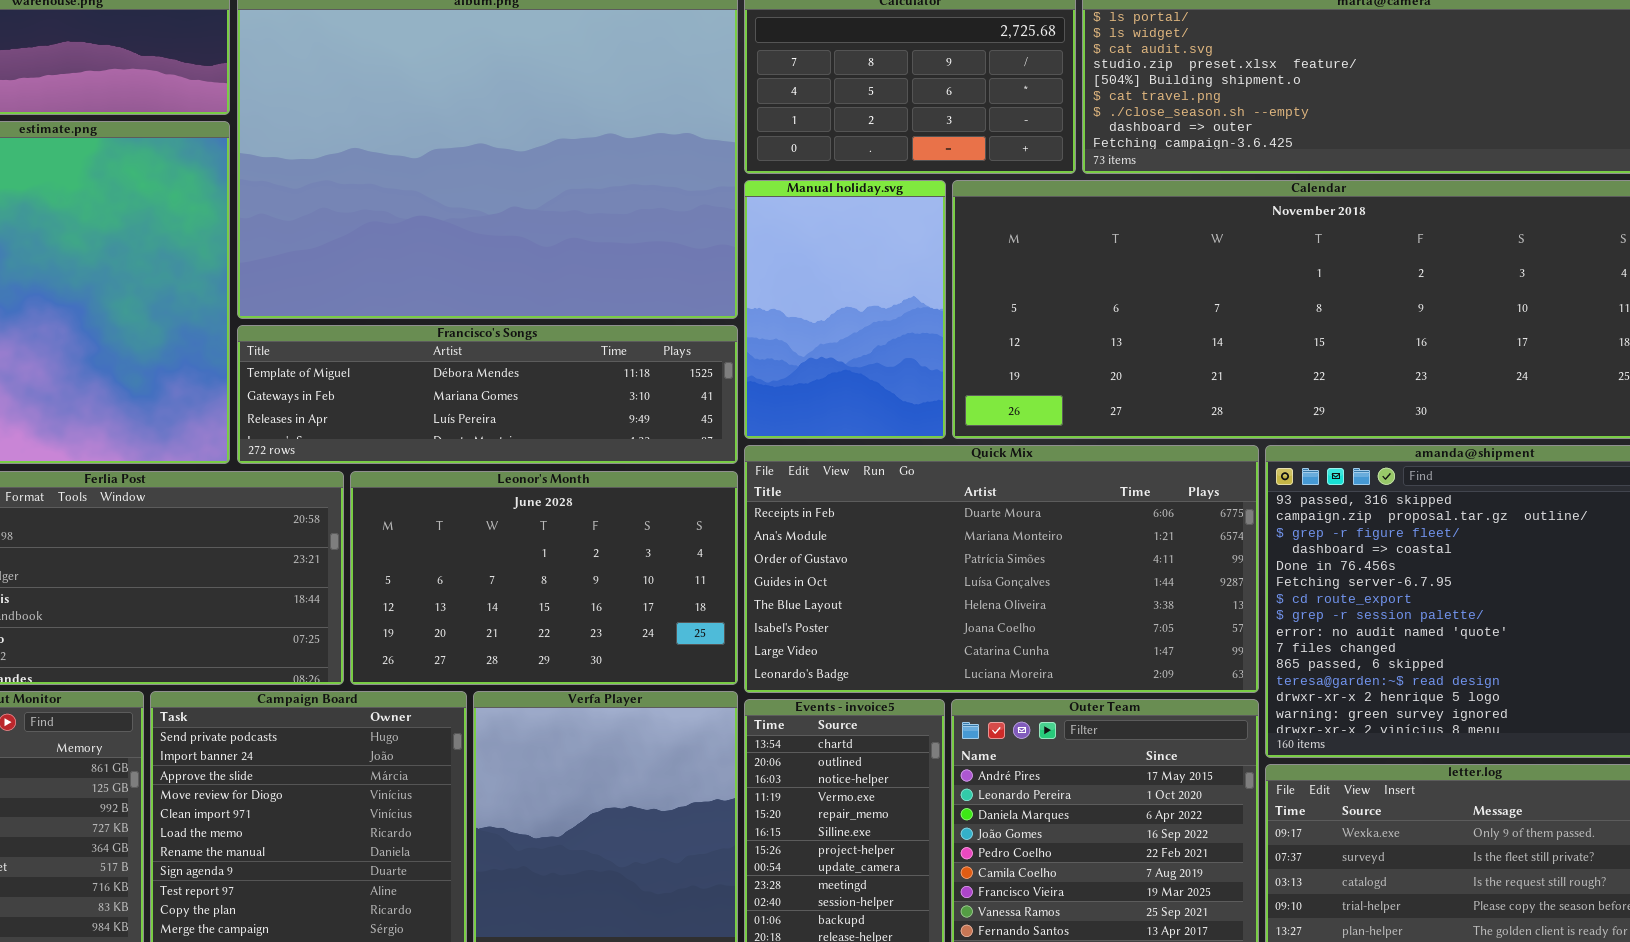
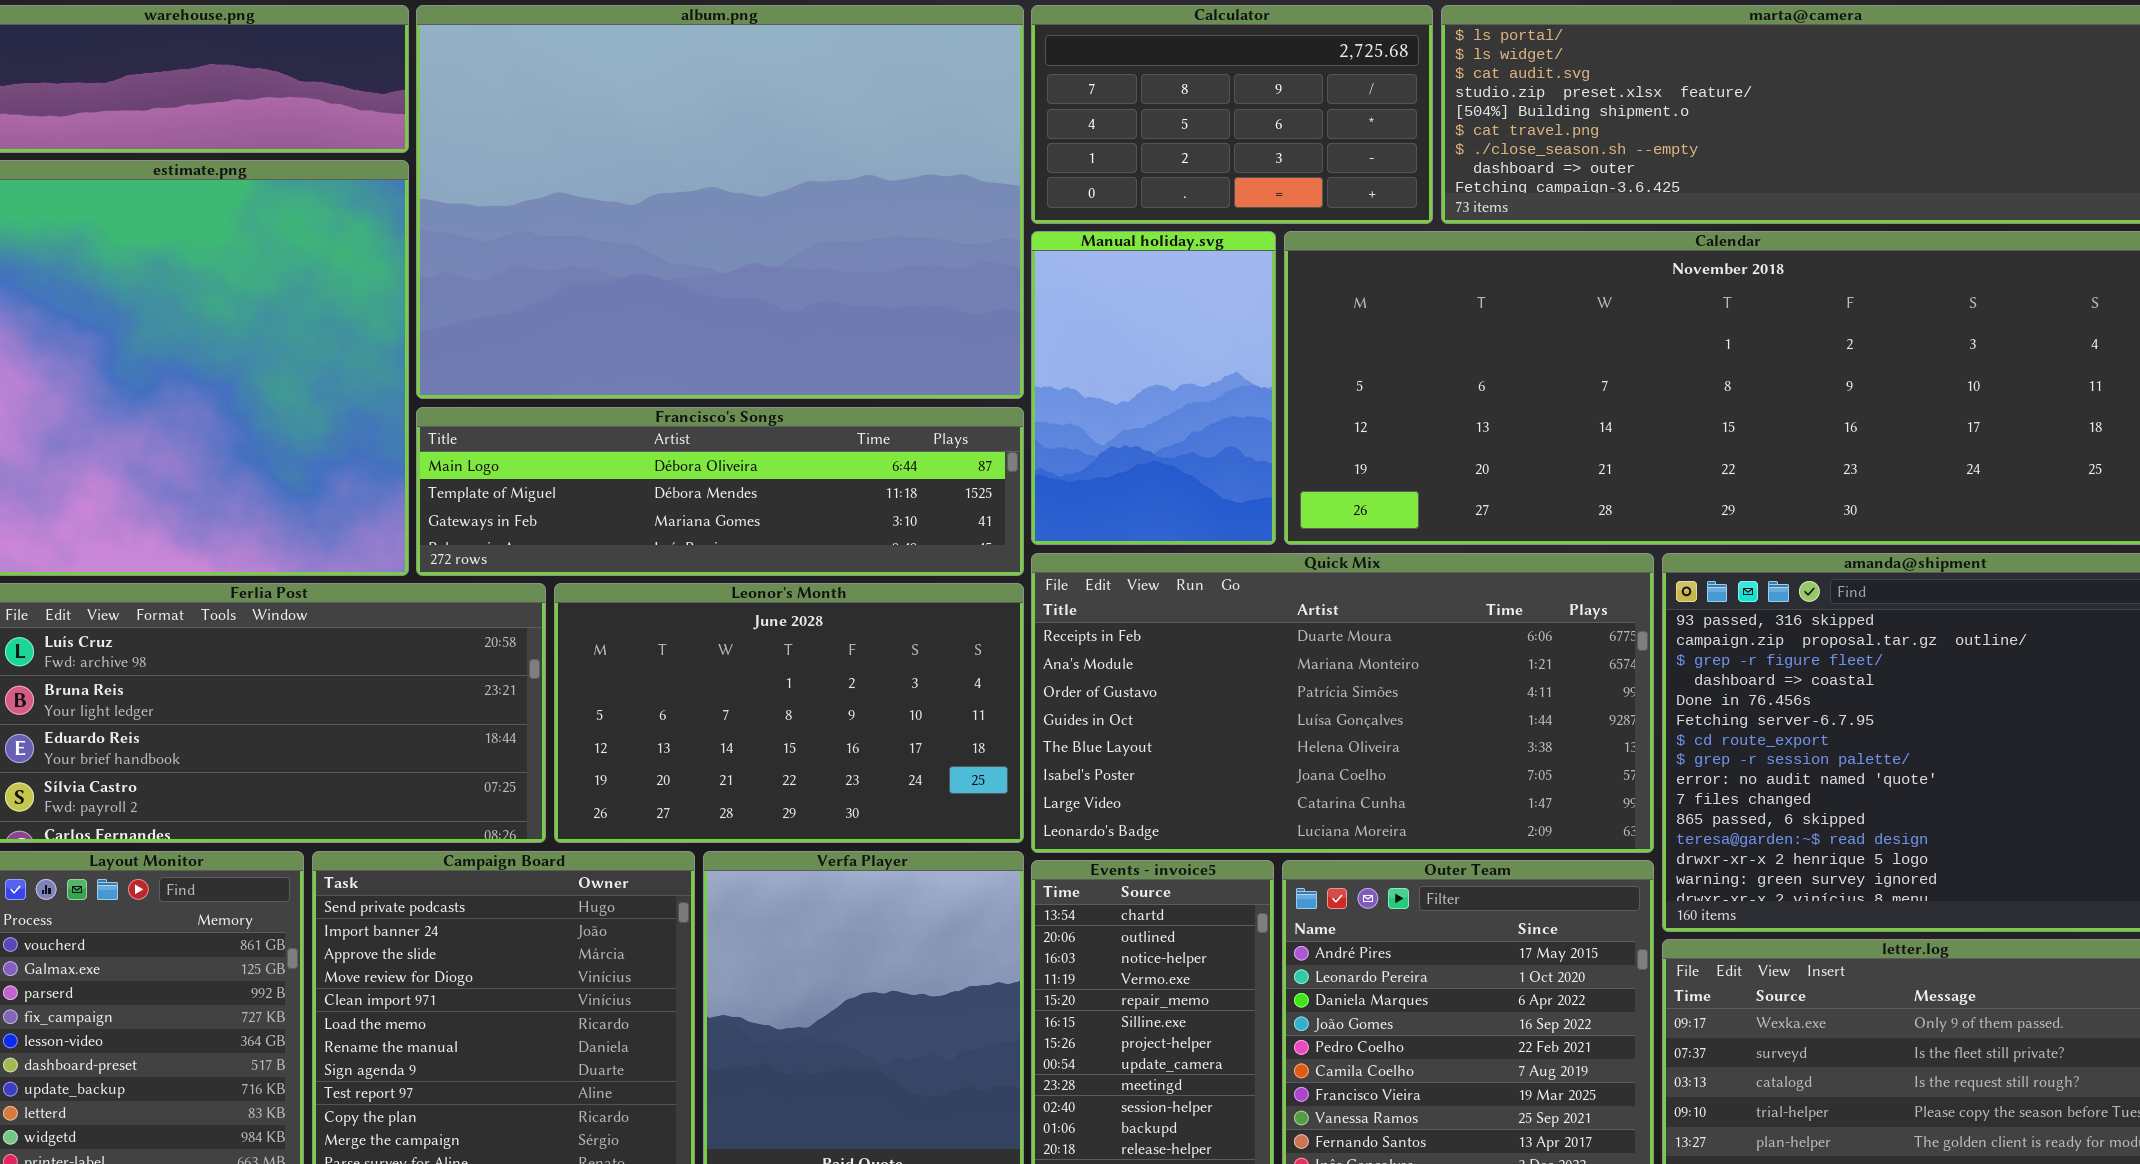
Francisco's Songs: [237,325,738,464] -> [416,407,1024,576], scrolled up 1 row

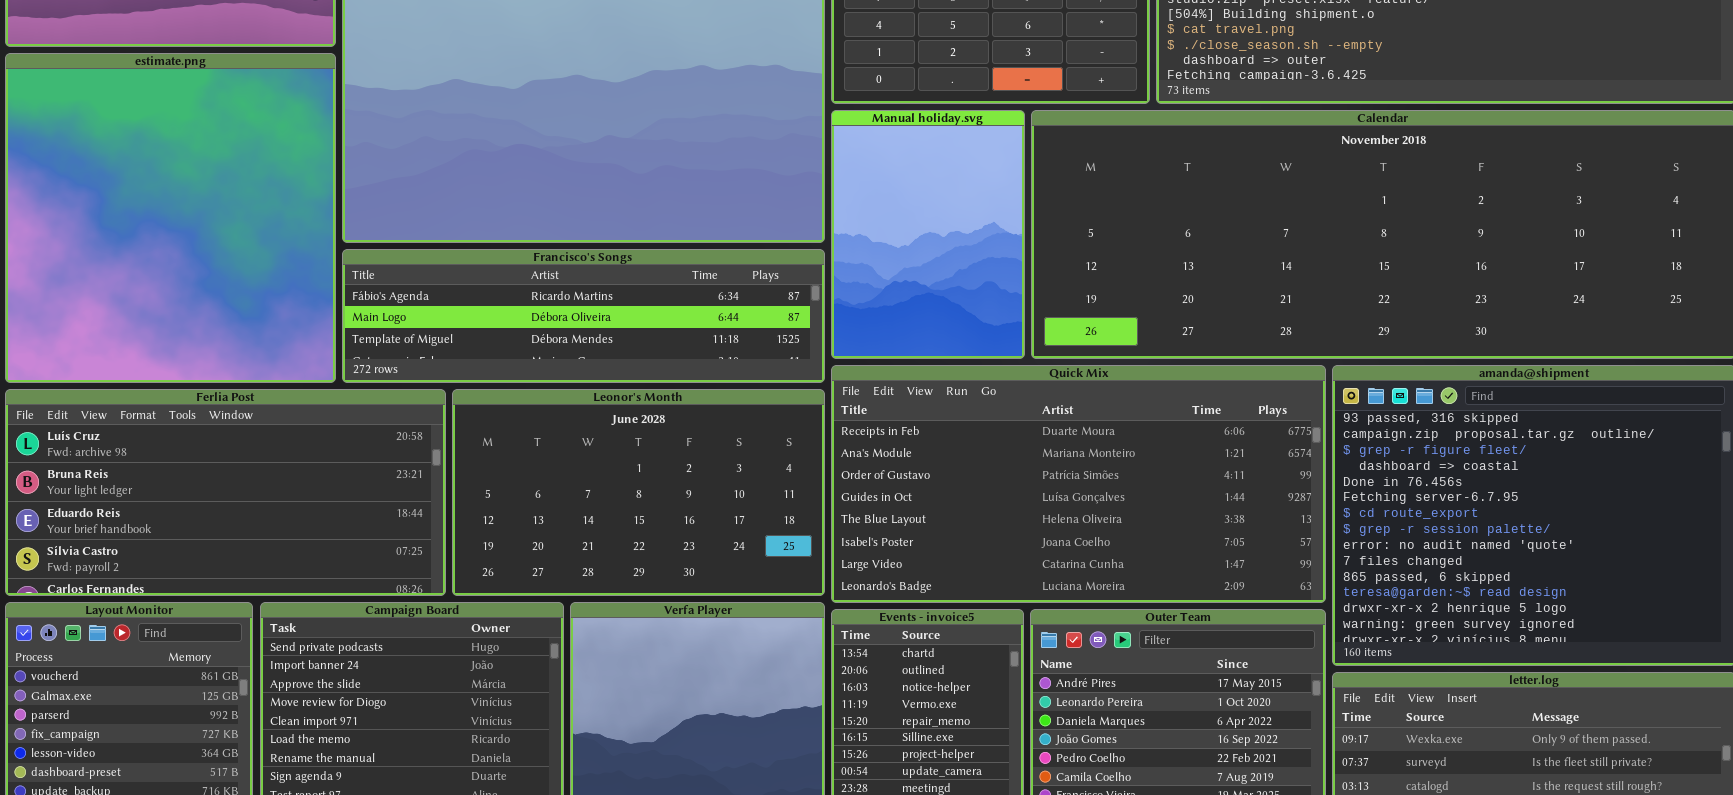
Francisco's Songs: [416,407,1024,576] -> [342,249,825,383], scrolled up 1 row

